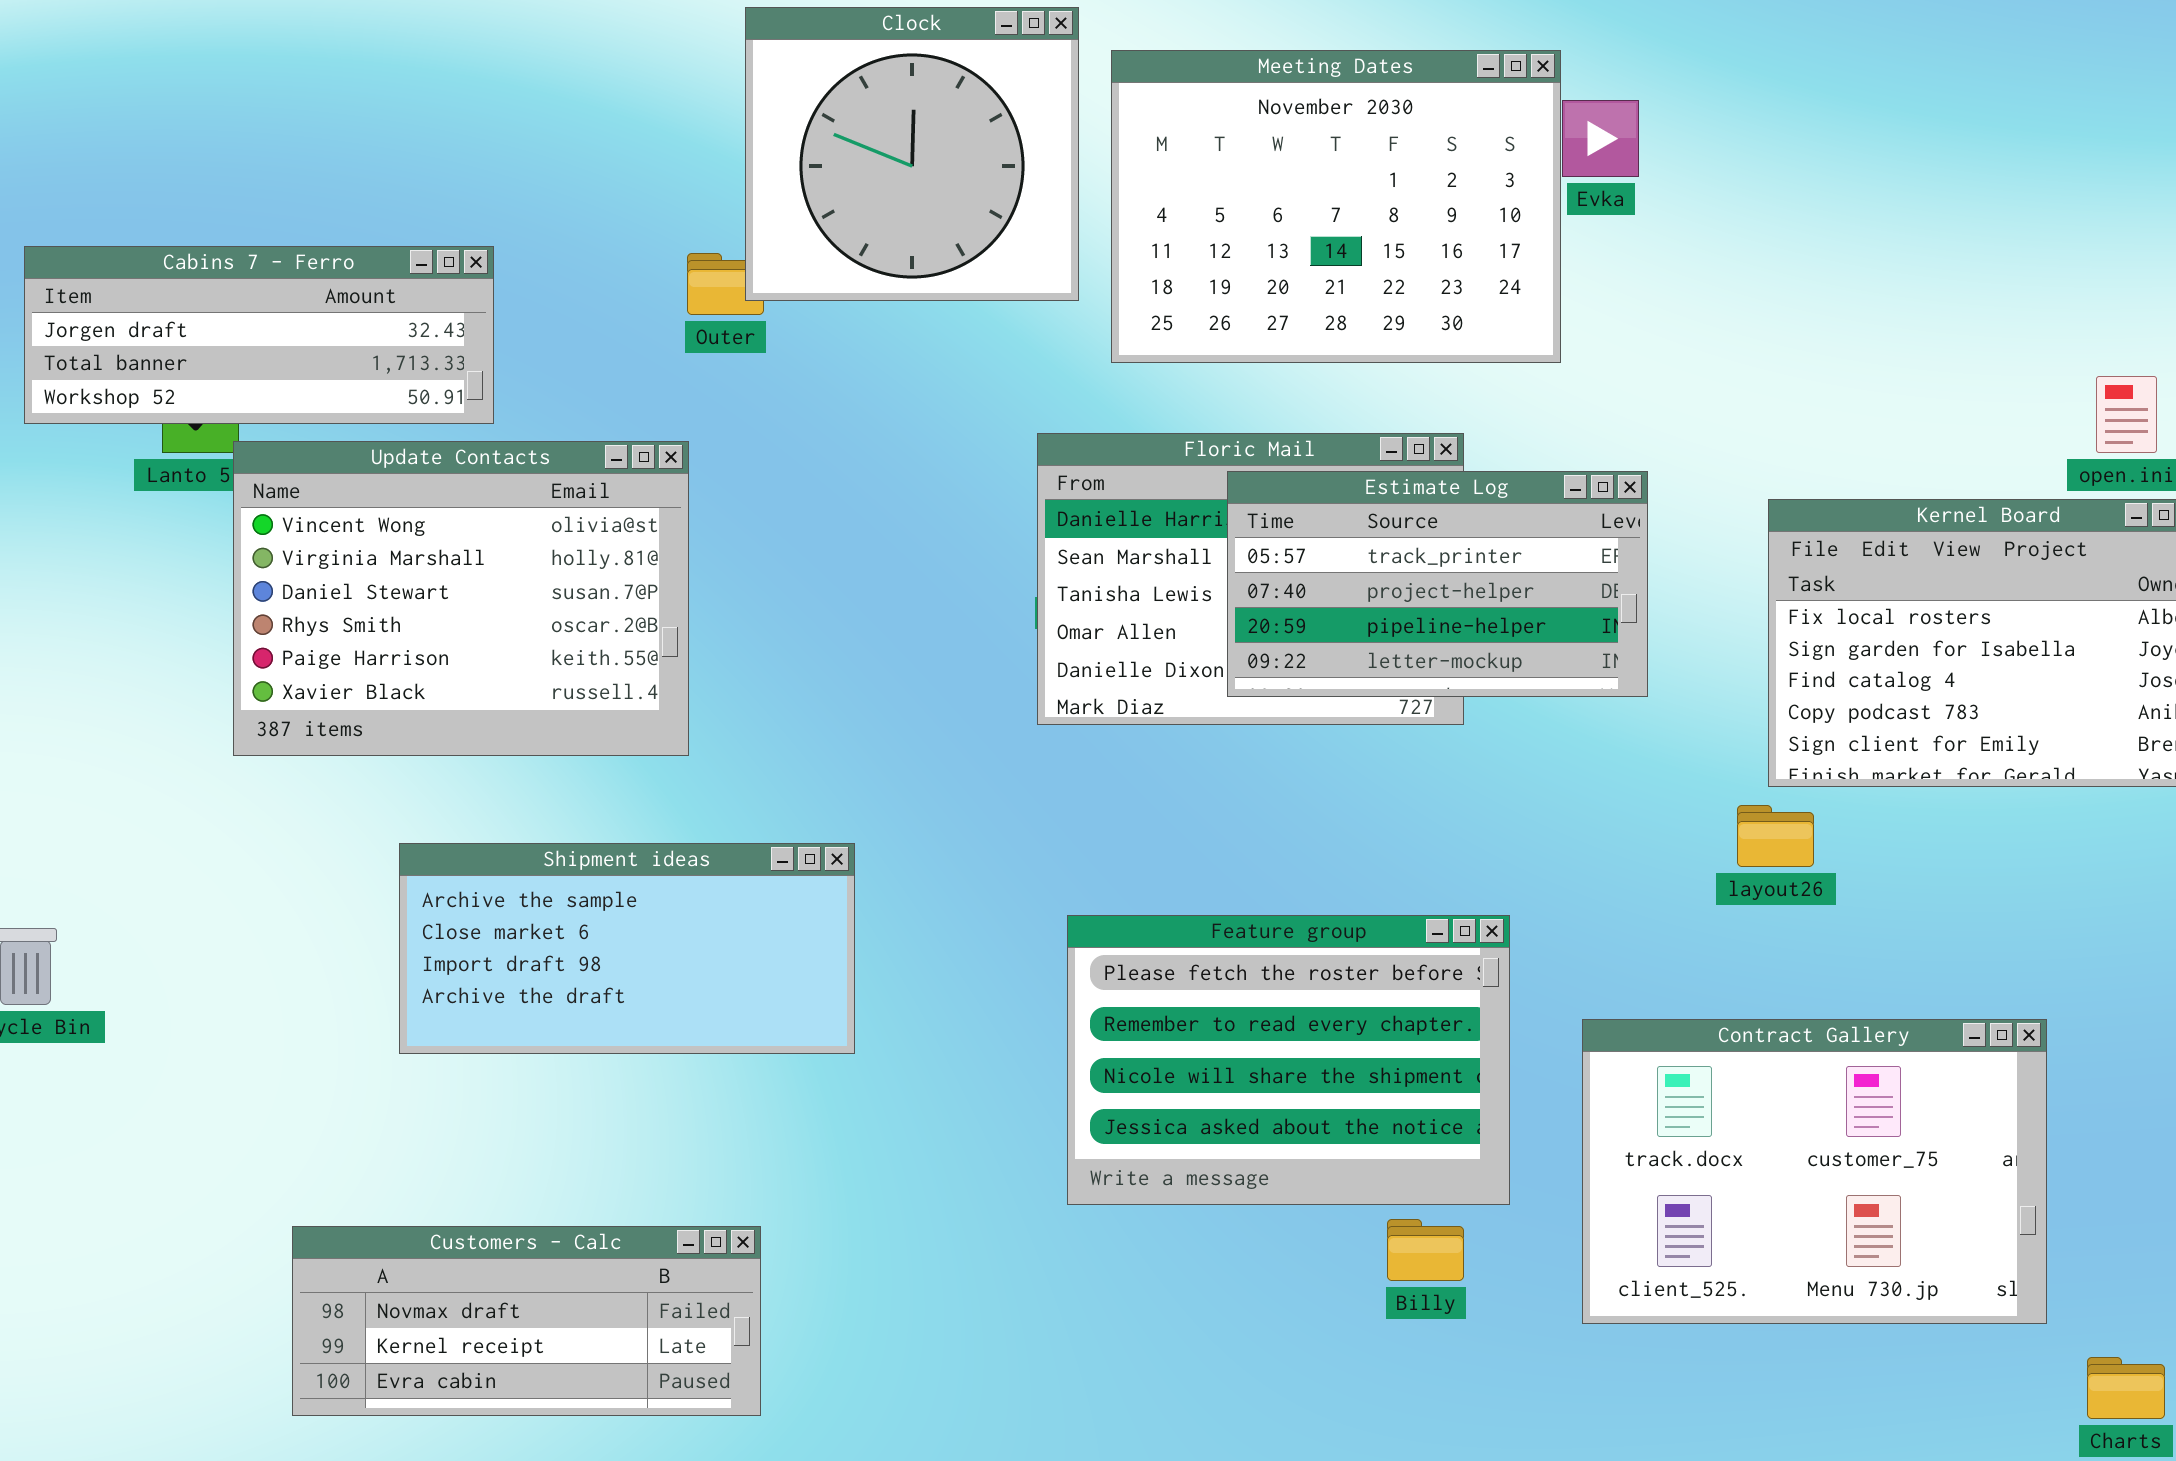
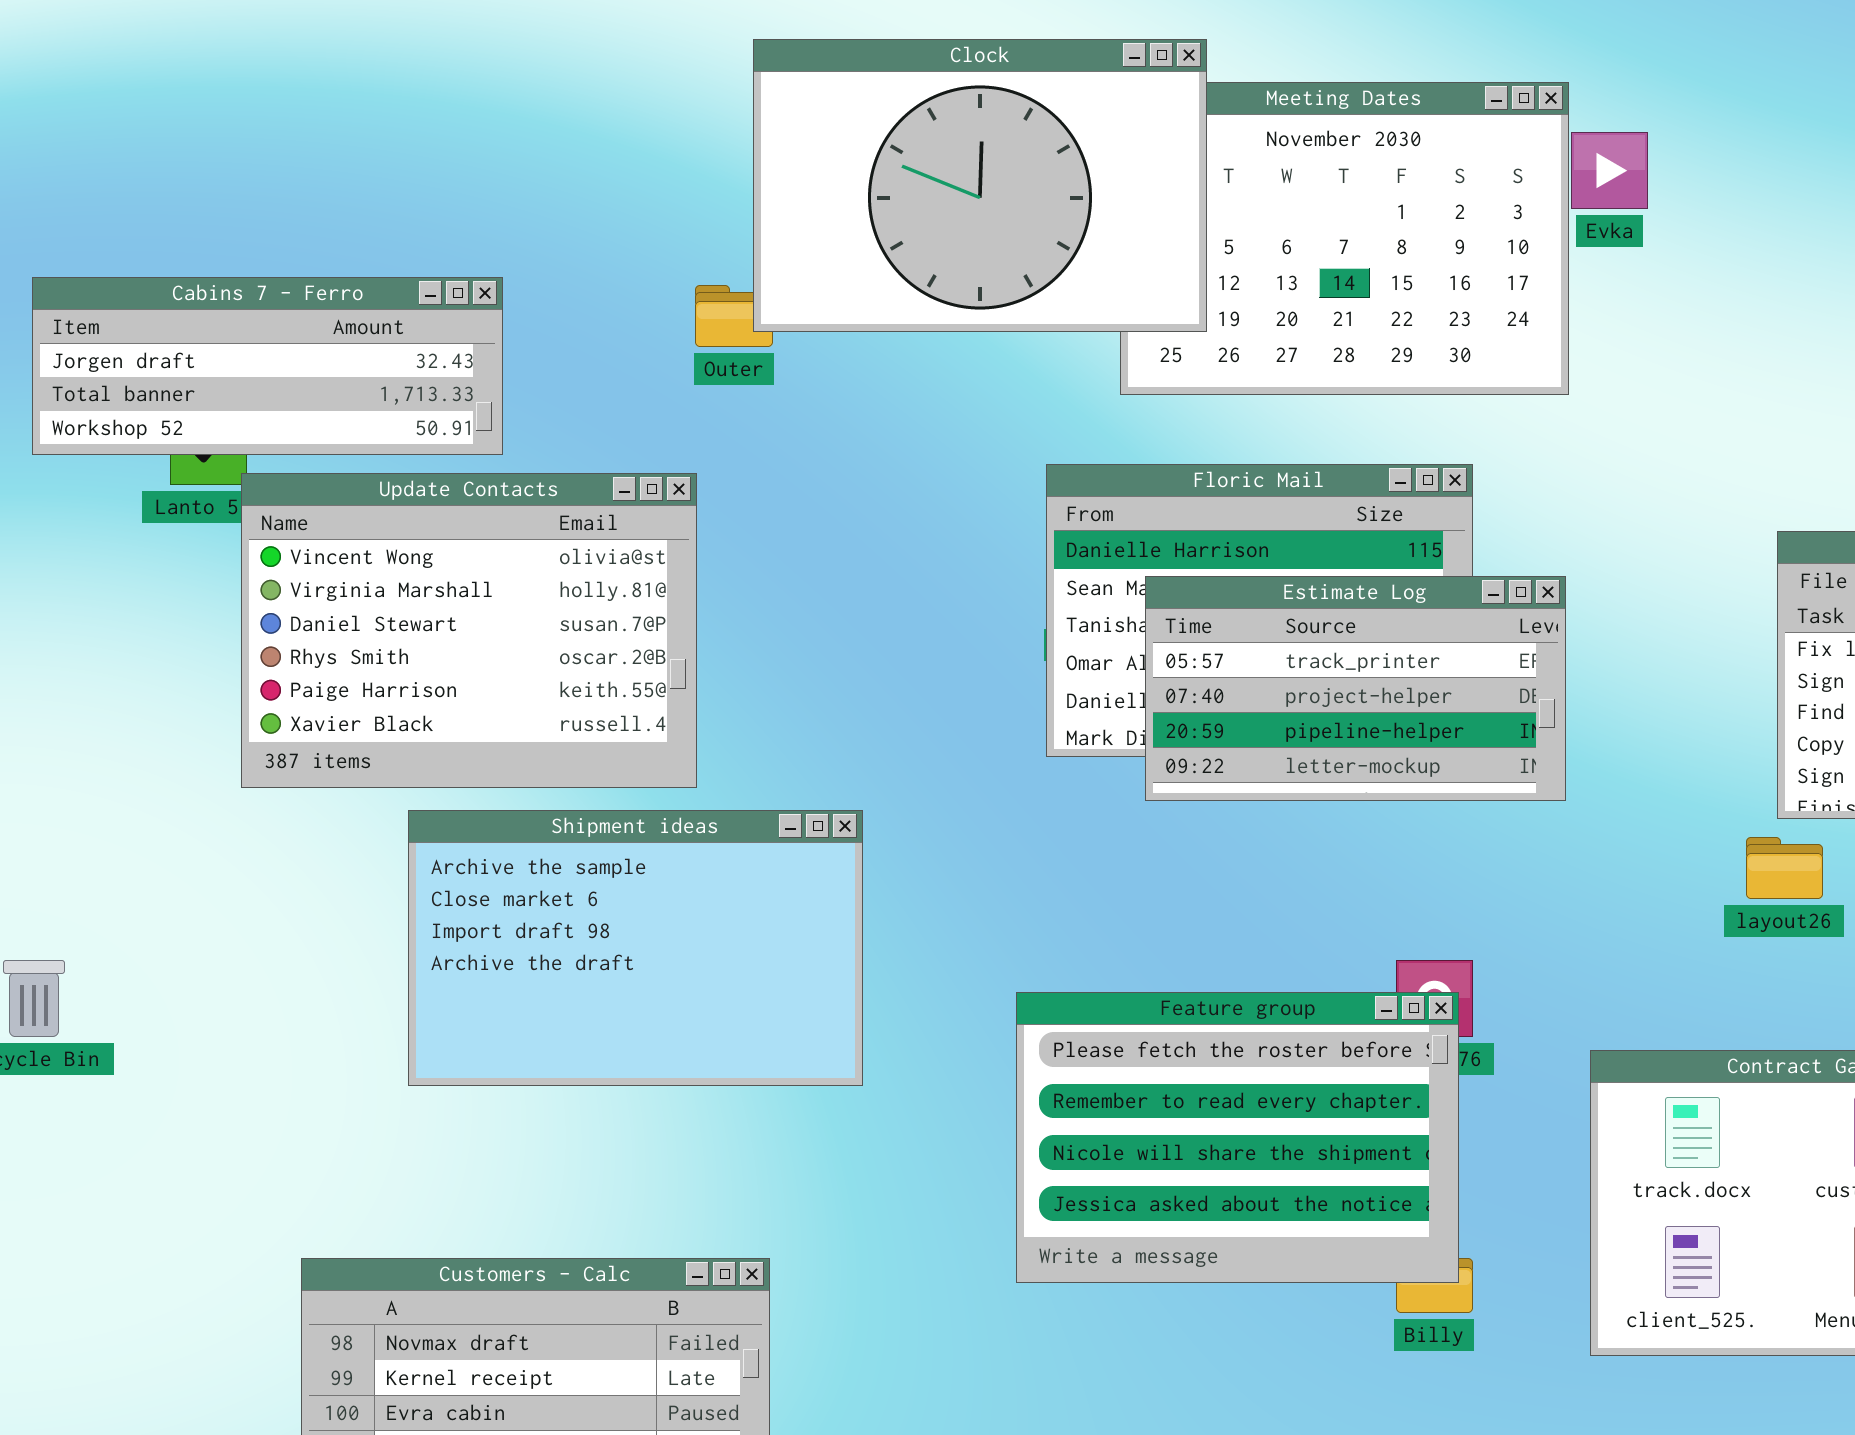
Clock: [745,7,1079,301] -> [753,39,1207,332], resized
Estimate Log: [1227,471,1648,697] -> [1145,576,1566,801], moved
Shipment ideas: [399,843,855,1054] -> [408,810,863,1086], resized
Feature group: [1067,915,1510,1205] -> [1016,992,1459,1283], moved

